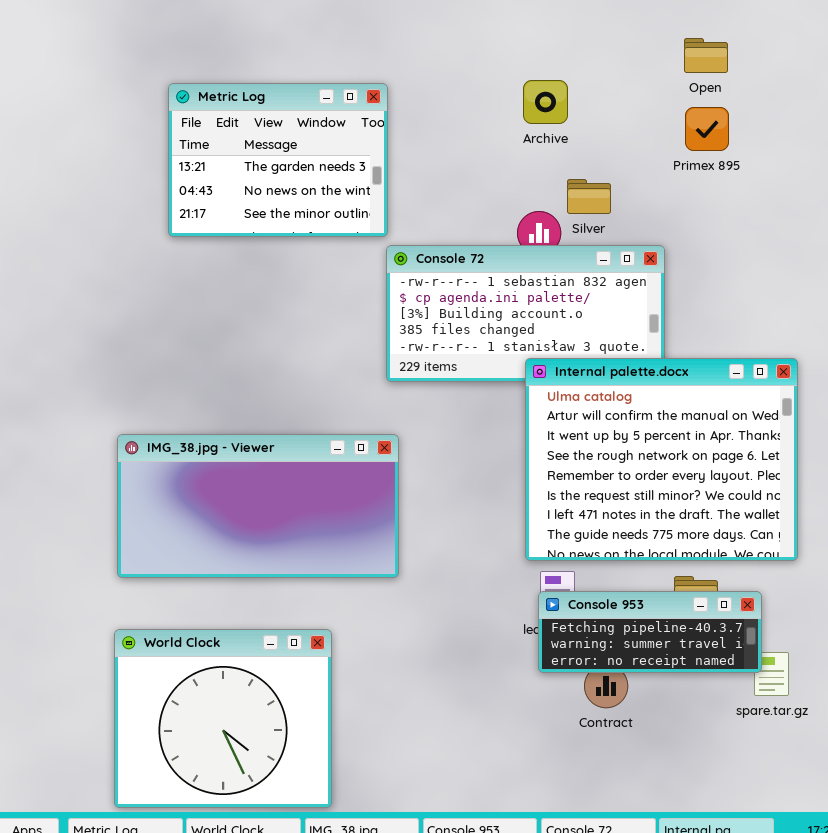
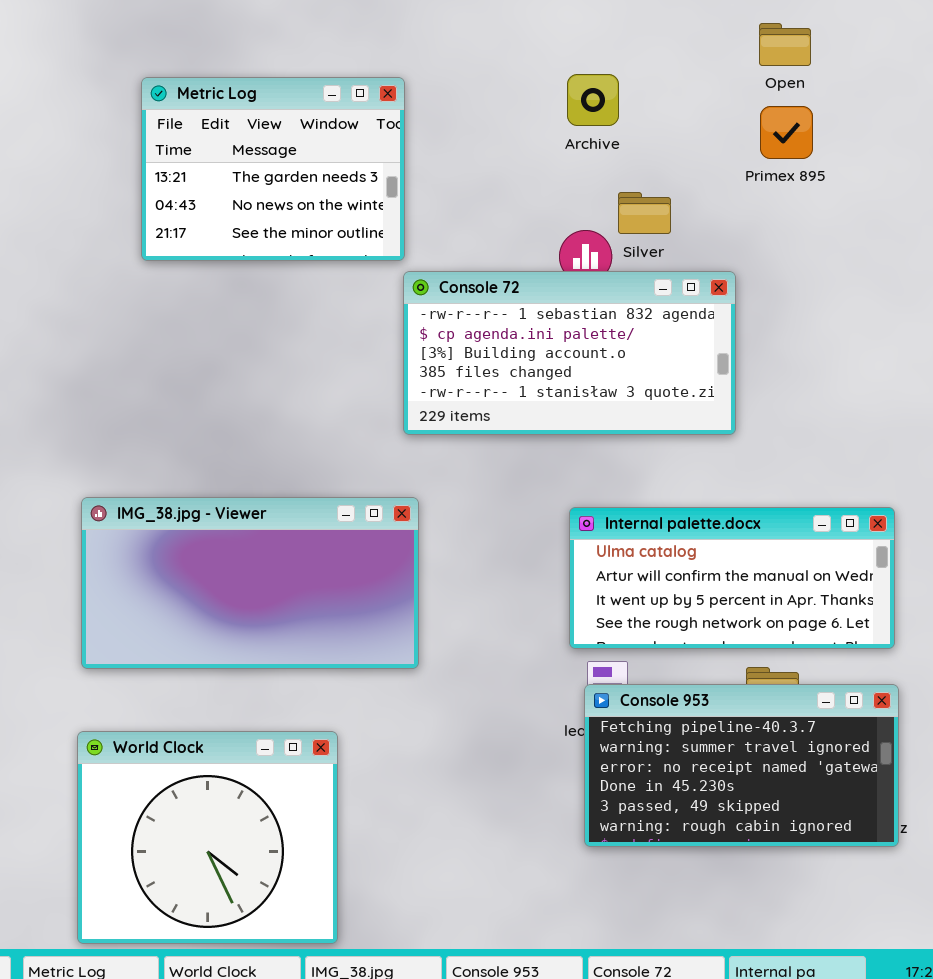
Internal palette.docx: [525,358,798,561] -> [569,507,895,649], resized
Console 953: [538,591,762,673] -> [584,684,899,847], resized

